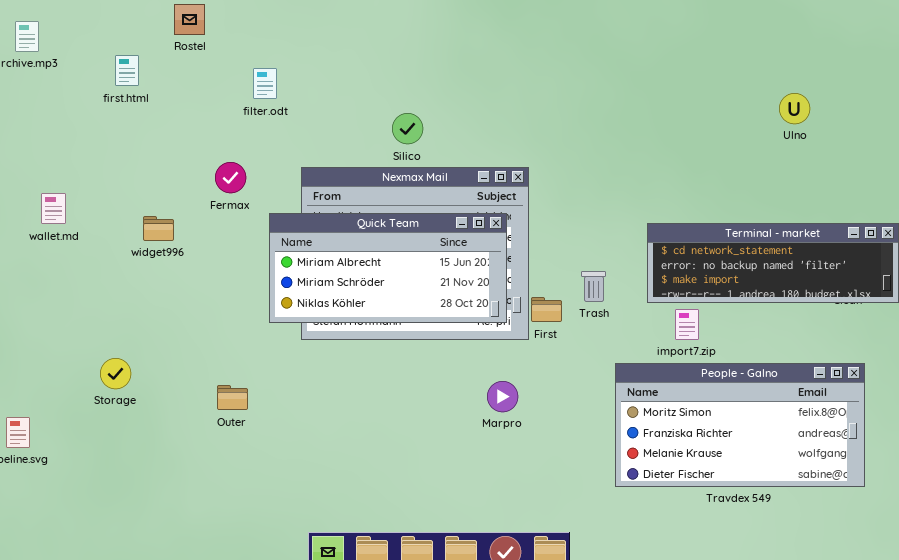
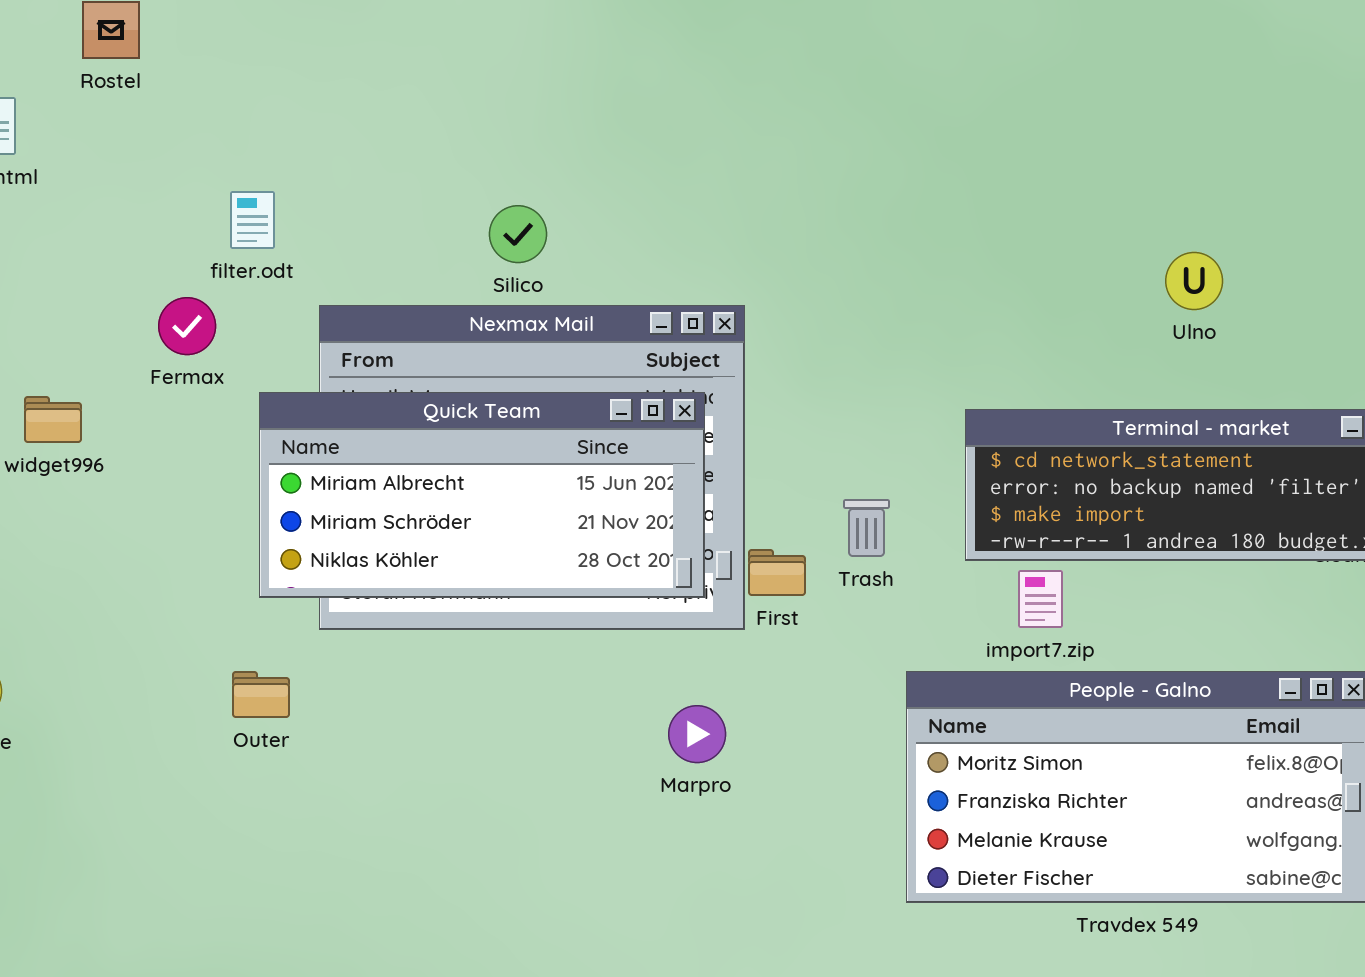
filter.odt: [253,68,277,99] -> [230,191,275,249], moved
Ulno: [779,93,810,124] -> [1165,252,1223,310], moved
Outer: [217,385,248,410] -> [232,671,290,718], moved

